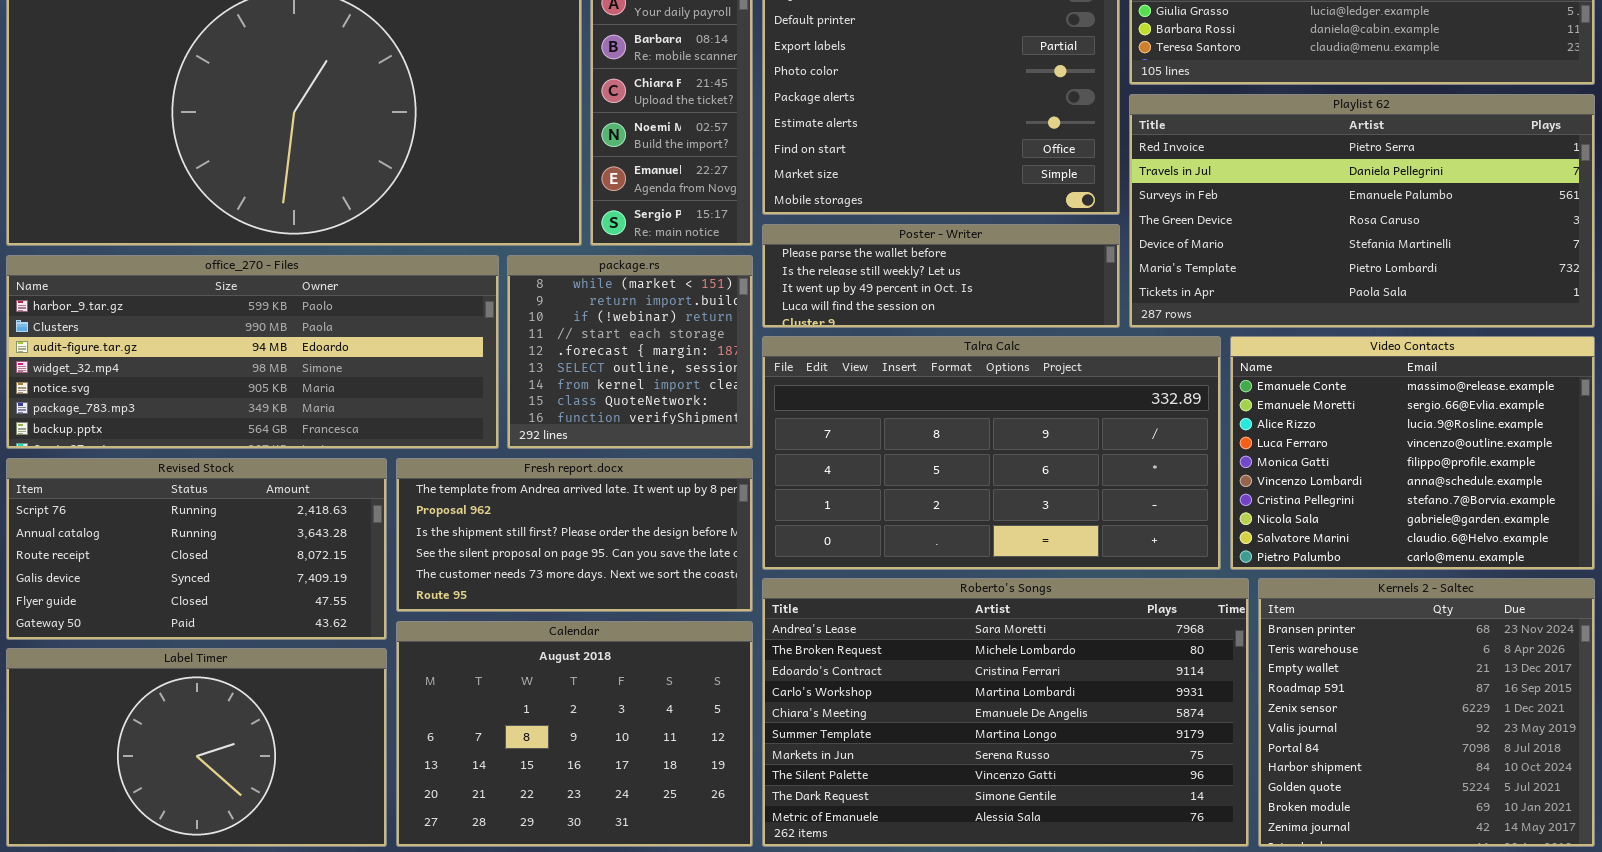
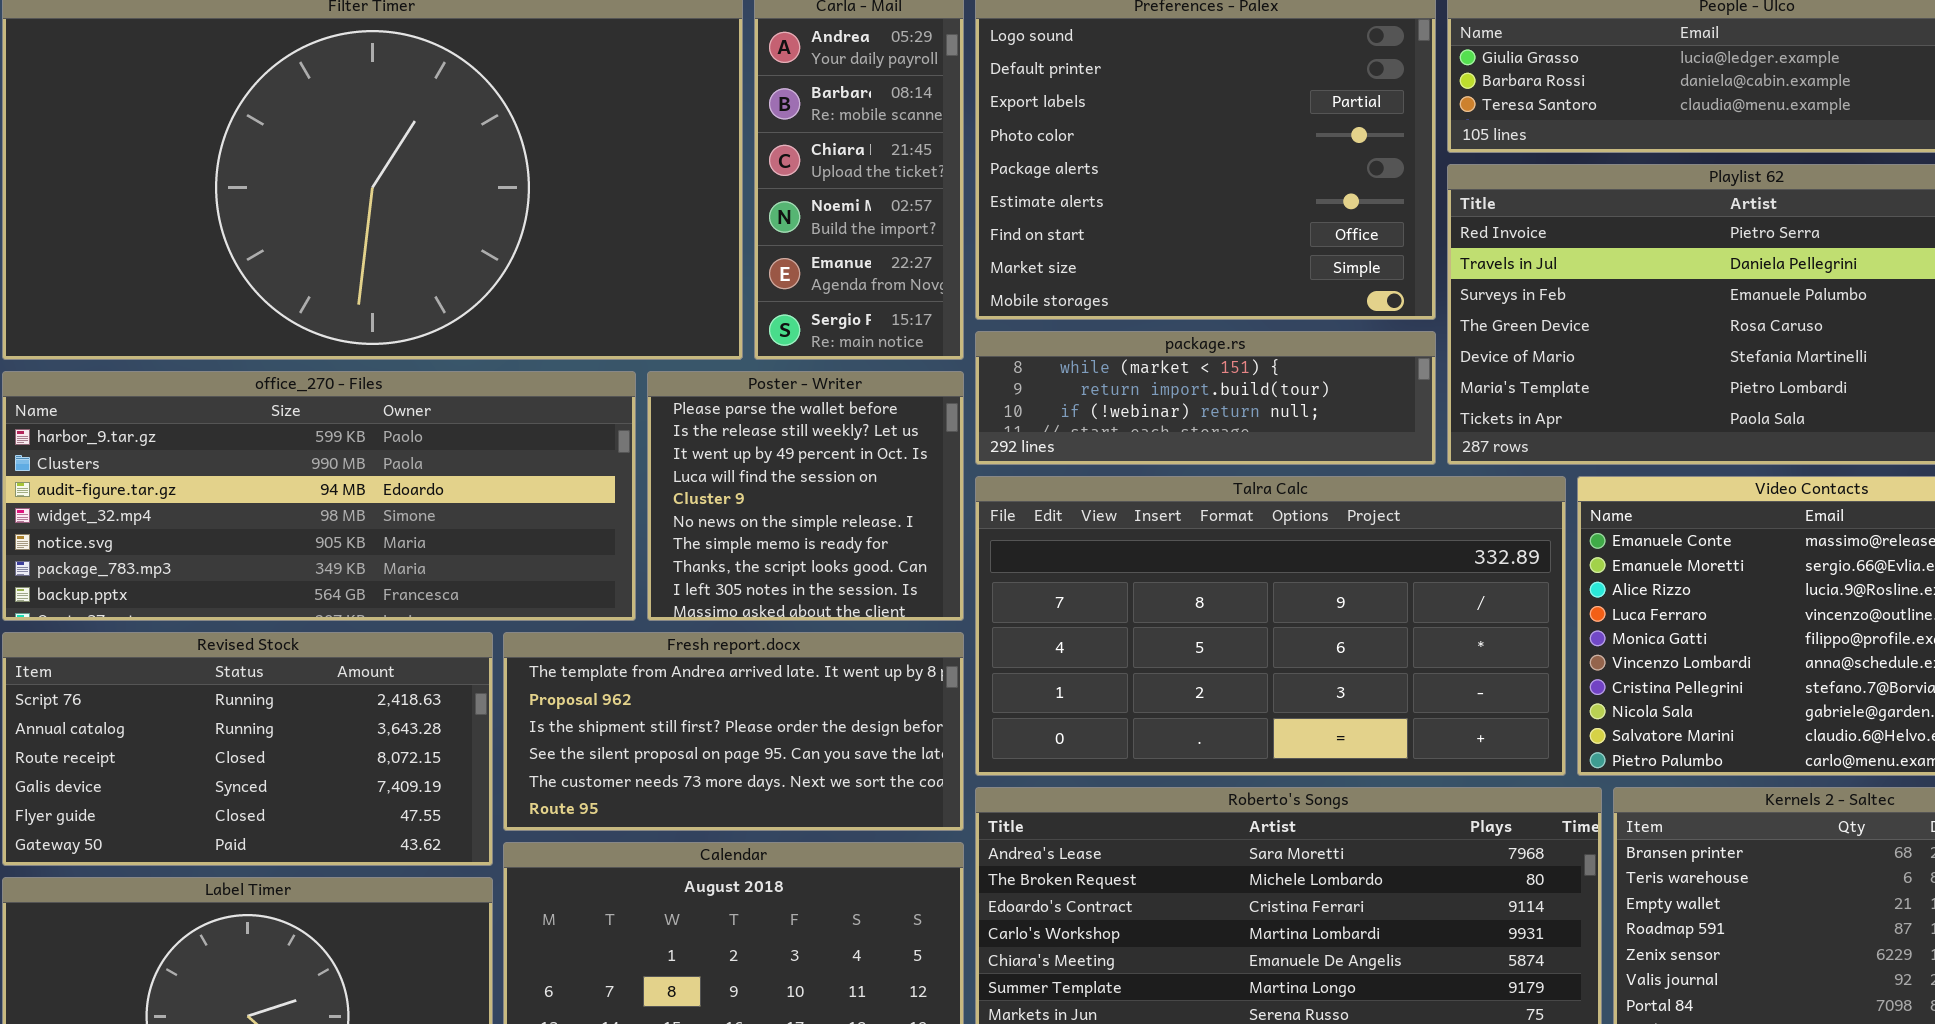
Poster - Writer: [762,224,1120,328] -> [647,371,964,621], moved, resized
package.rs: [507,255,753,449] -> [975,331,1436,465], moved, resized

